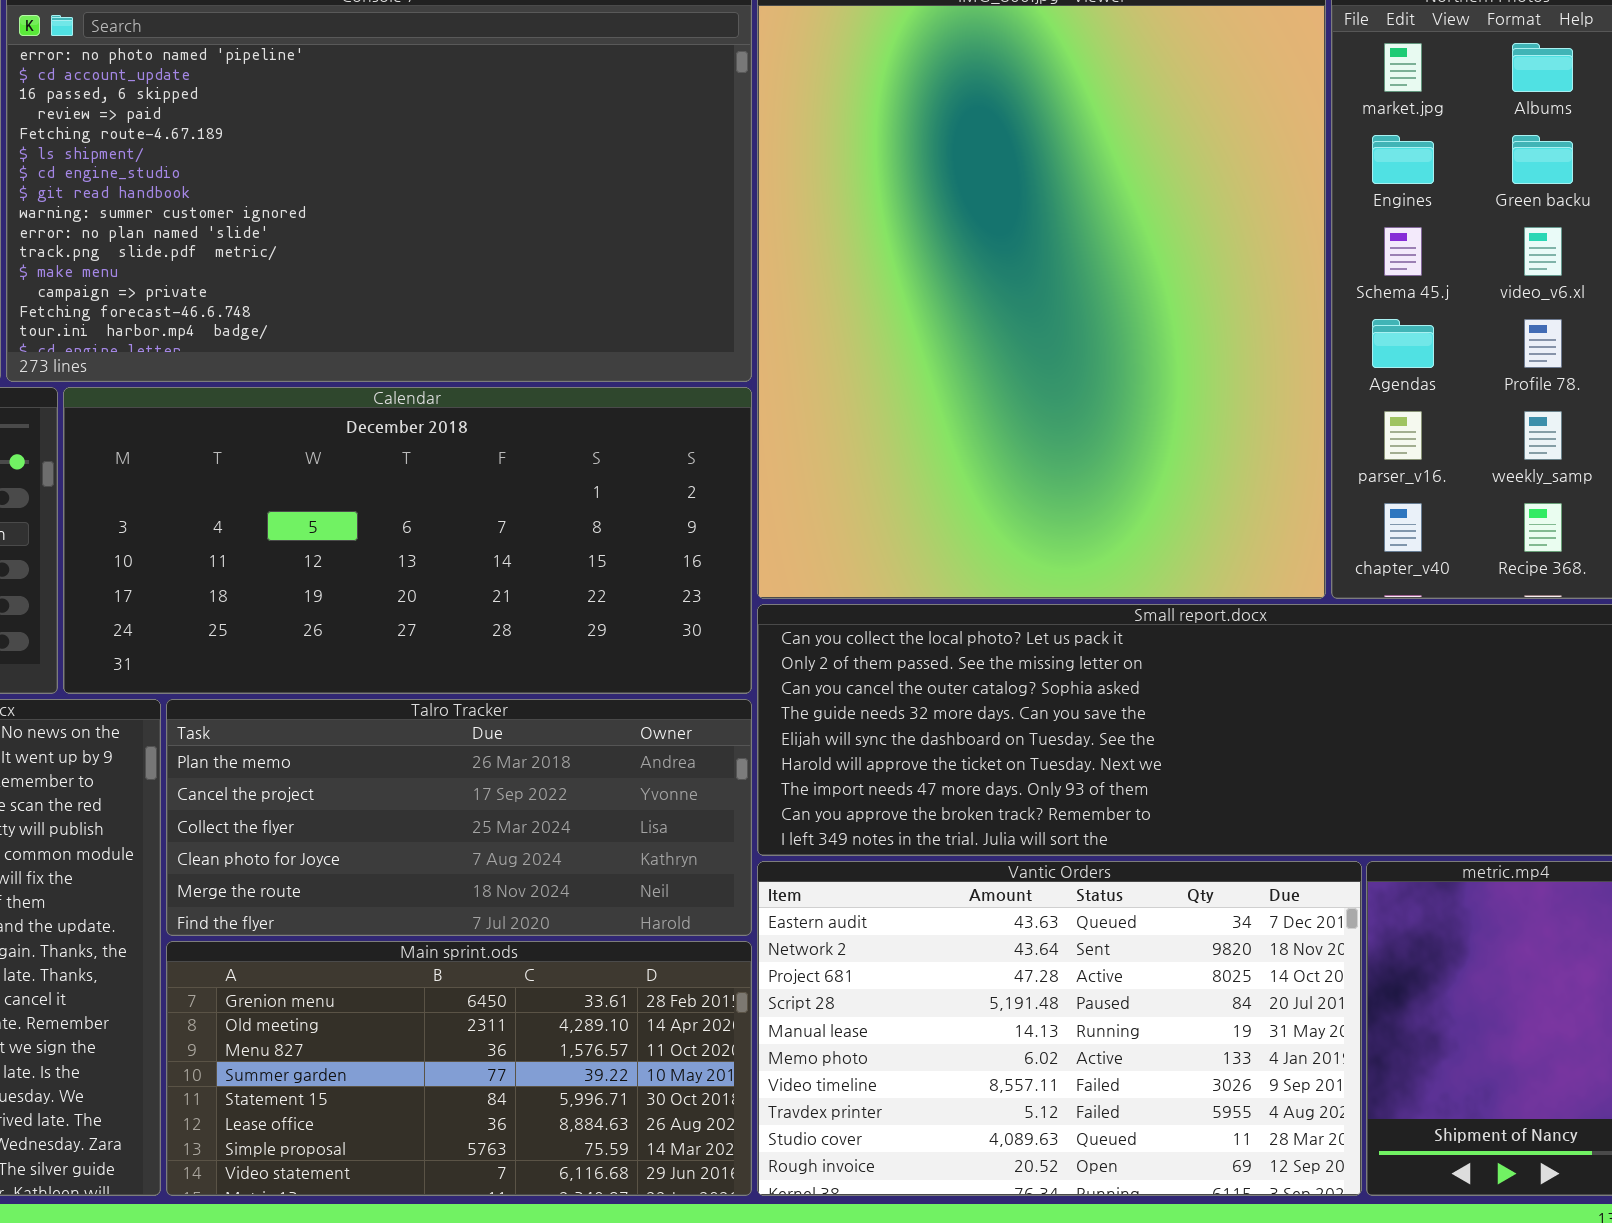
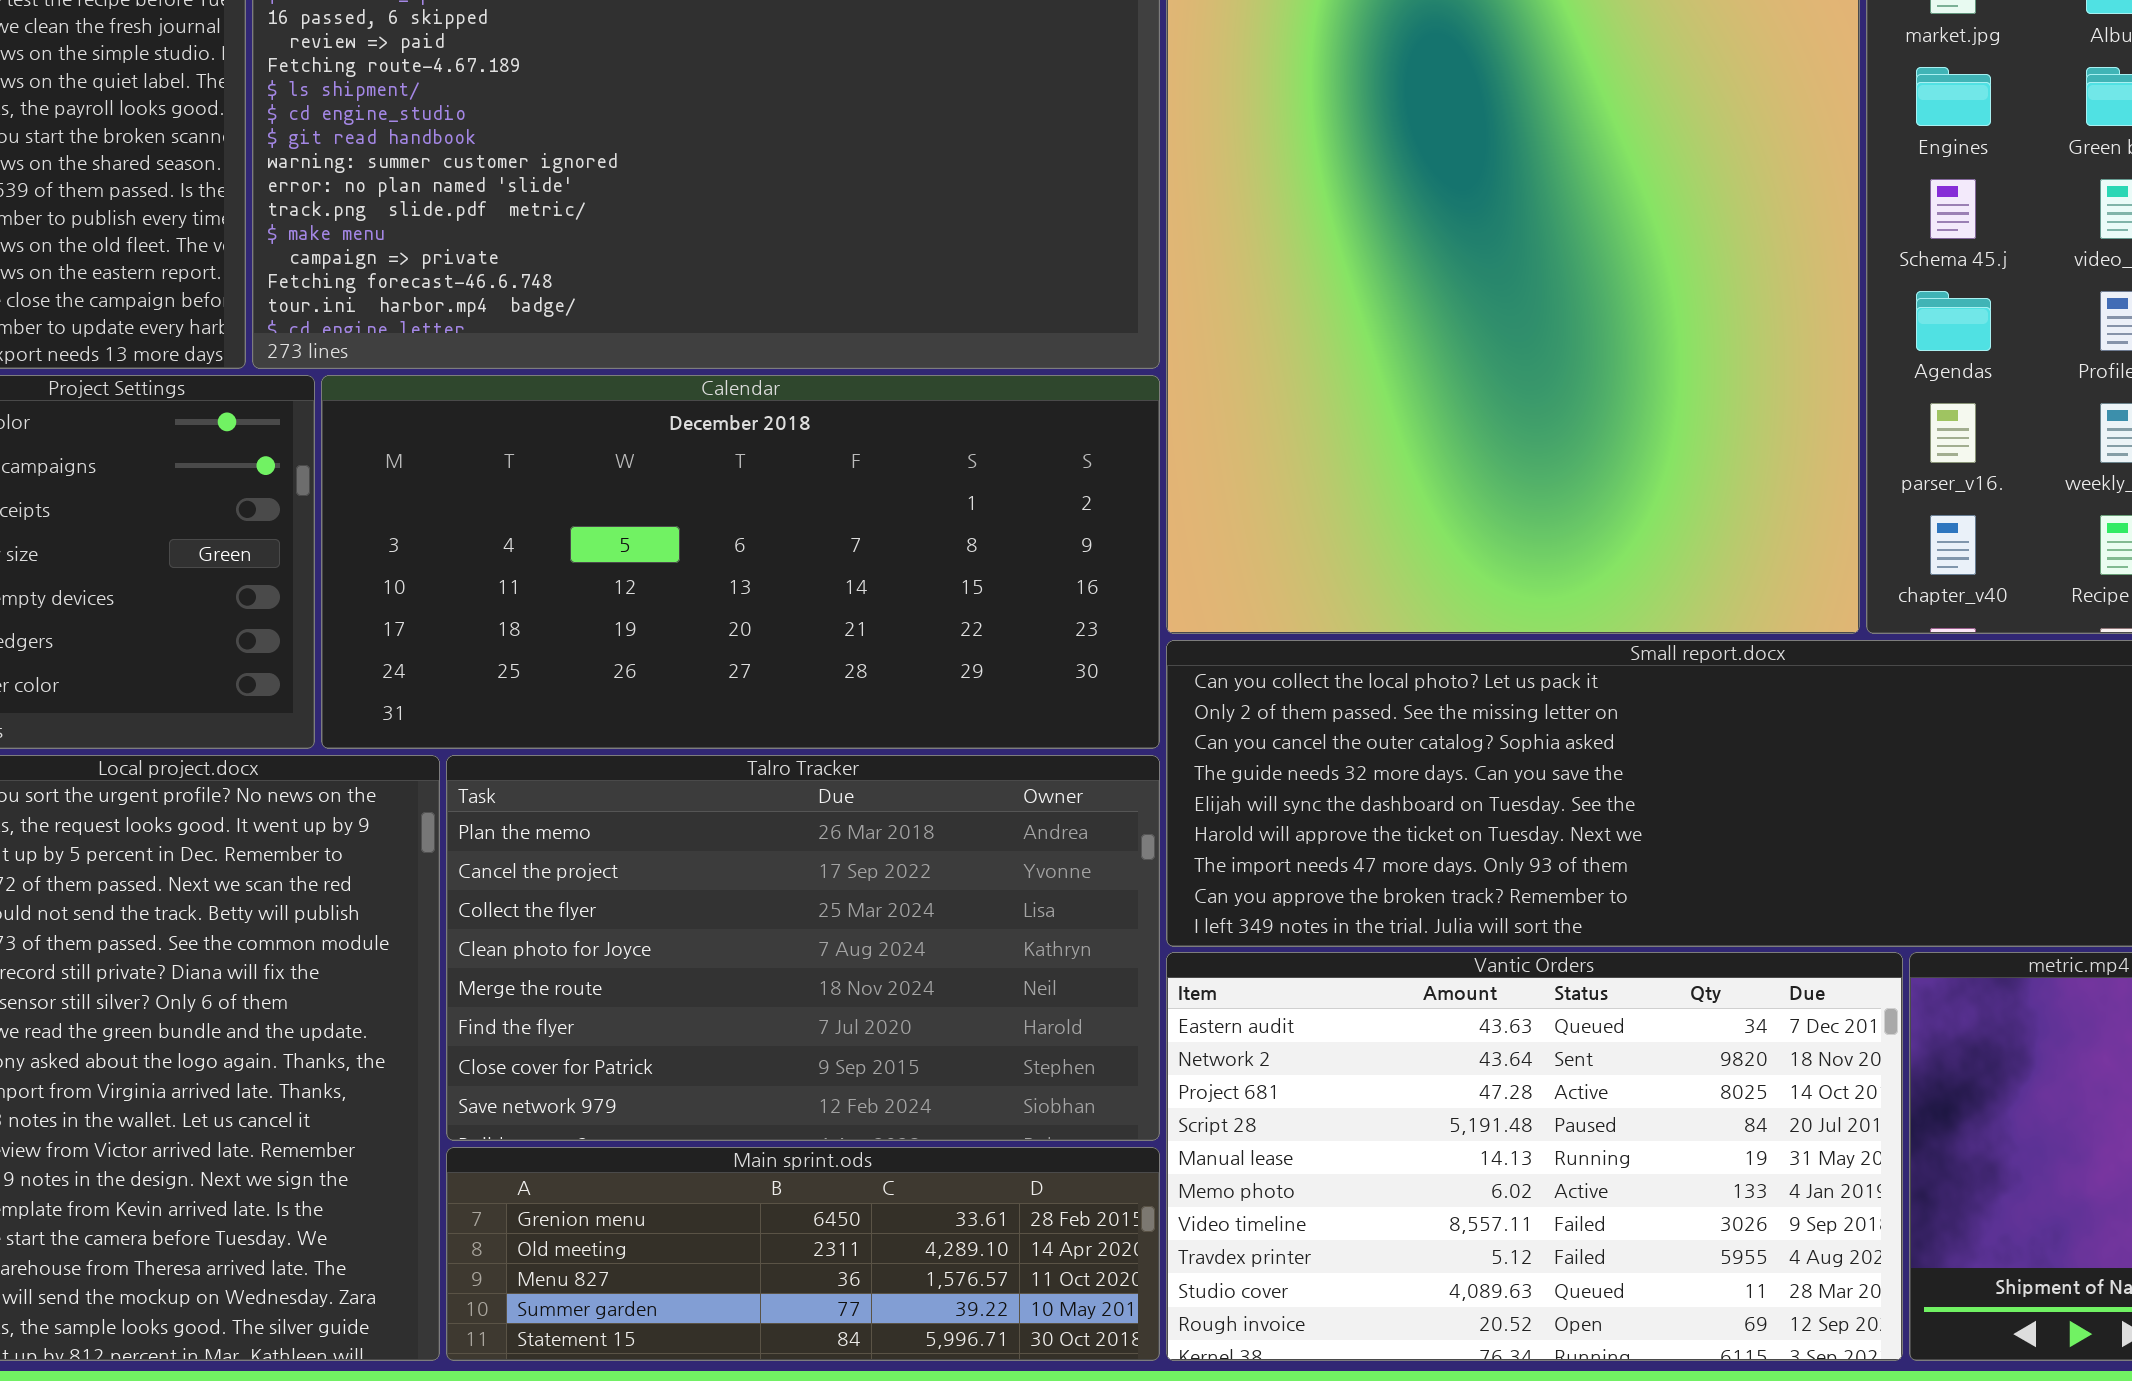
Talro Tracker: [166,699,752,936] -> [446,755,1160,1141], resized
Main sprint.ods: [166,941,752,1196] -> [446,1147,1160,1361], resized

